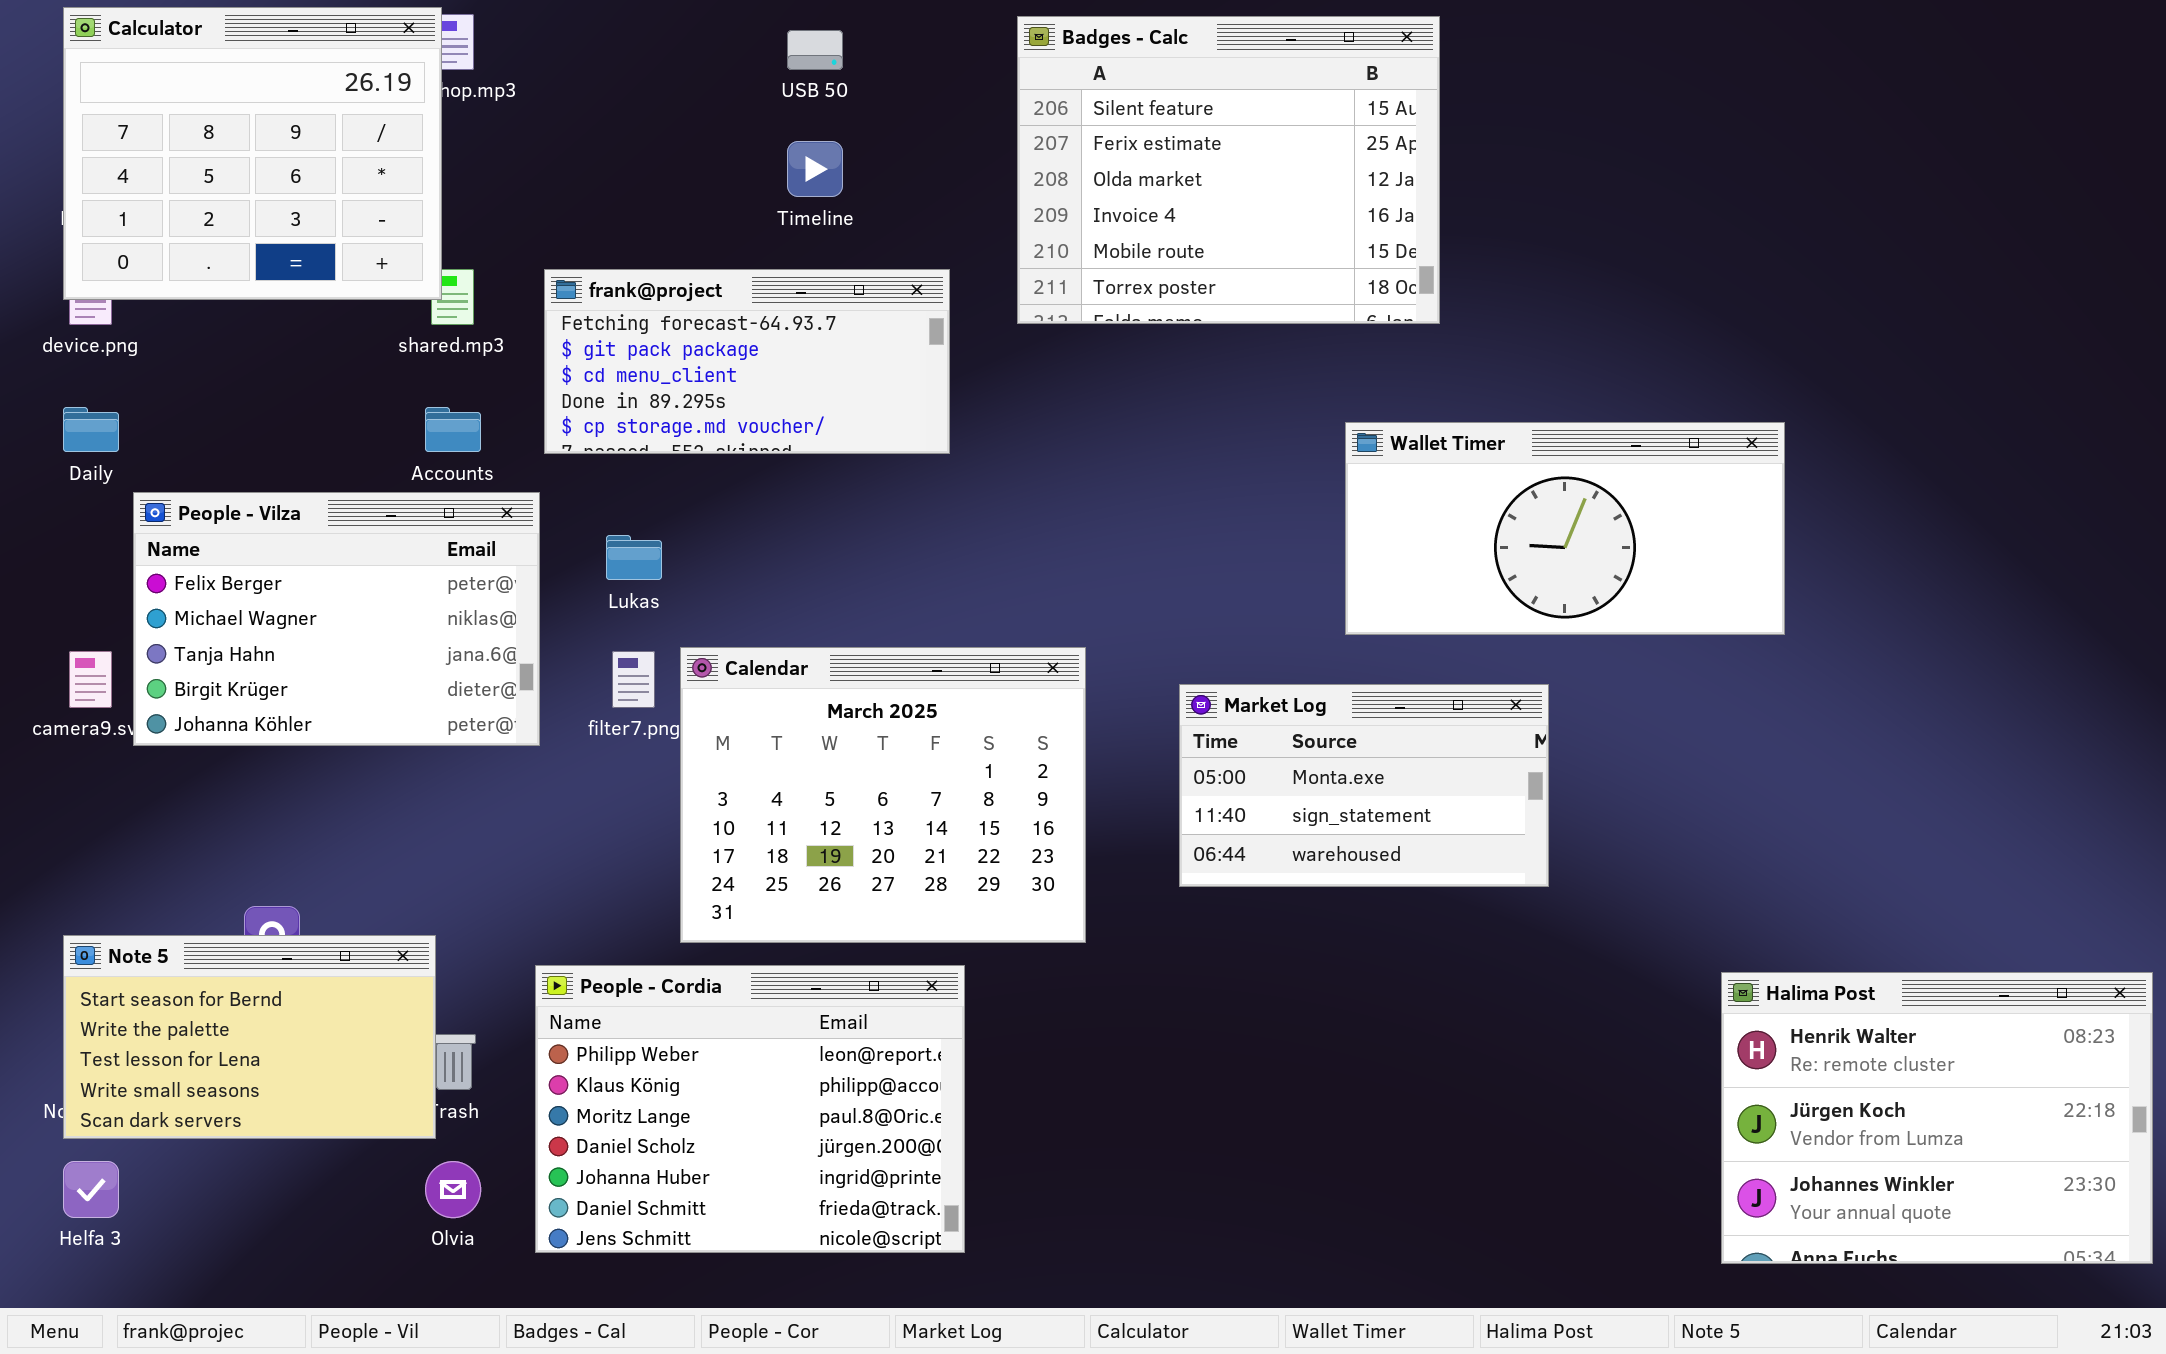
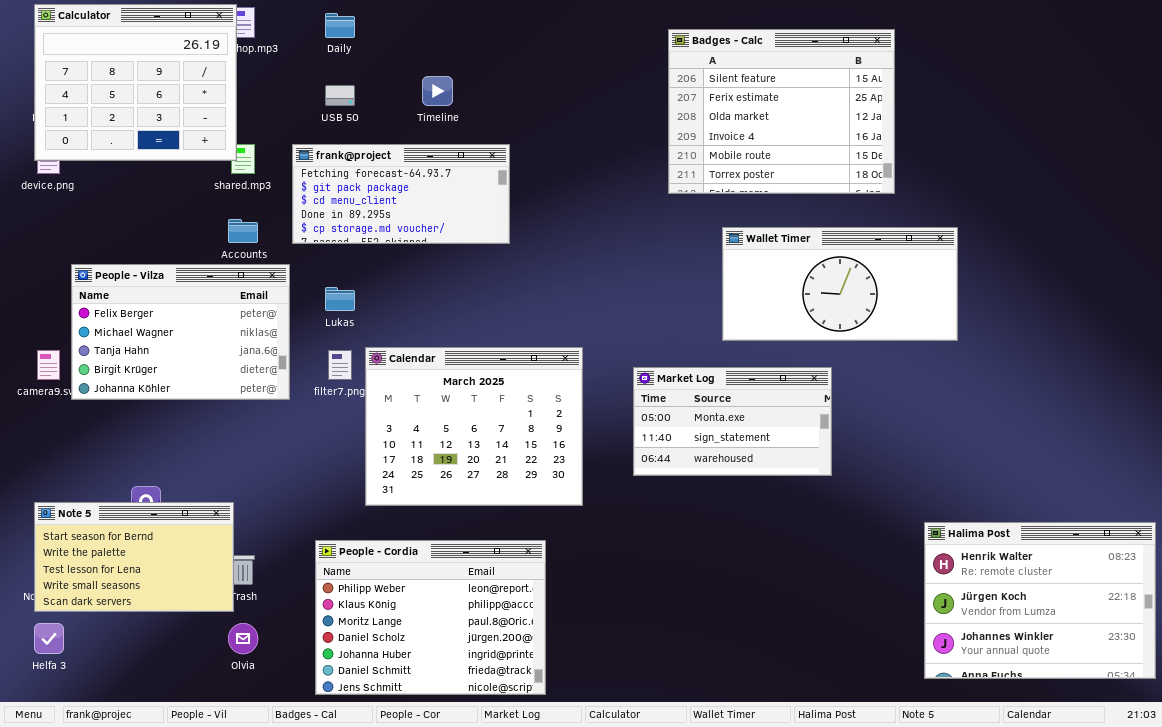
Badges - Calc: [1017,16,1440,324] -> [668,29,895,194], moved
USB 50: [787,30,843,70] -> [325,85,355,106], moved
Daily: [63,407,119,452] -> [325,13,355,38], moved
People - Cordia: [535,965,965,1253] -> [315,540,546,695], moved

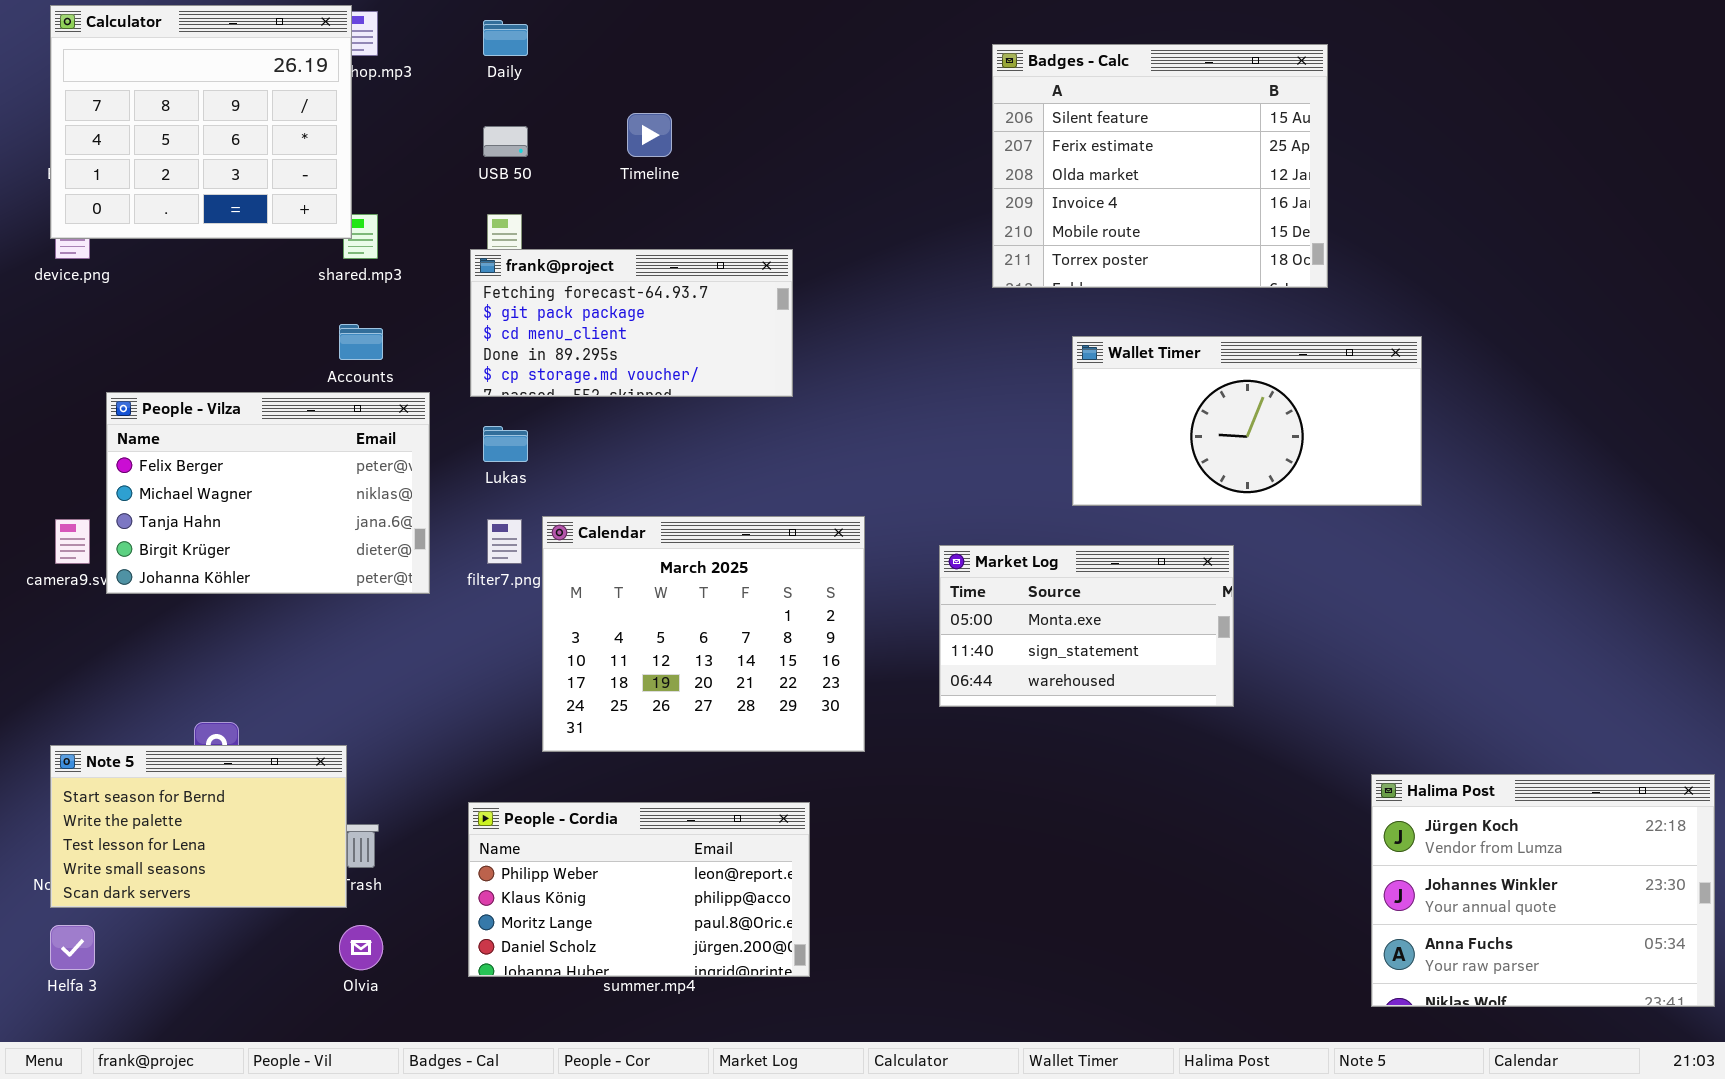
frank@project: [292,144,510,244] -> [470,249,793,397], moved
Halima Post: [924,522,1156,679] -> [1371,774,1715,1007], scrolled down 1 row
People - Cordia: [315,540,546,695] -> [468,802,810,977], resized

